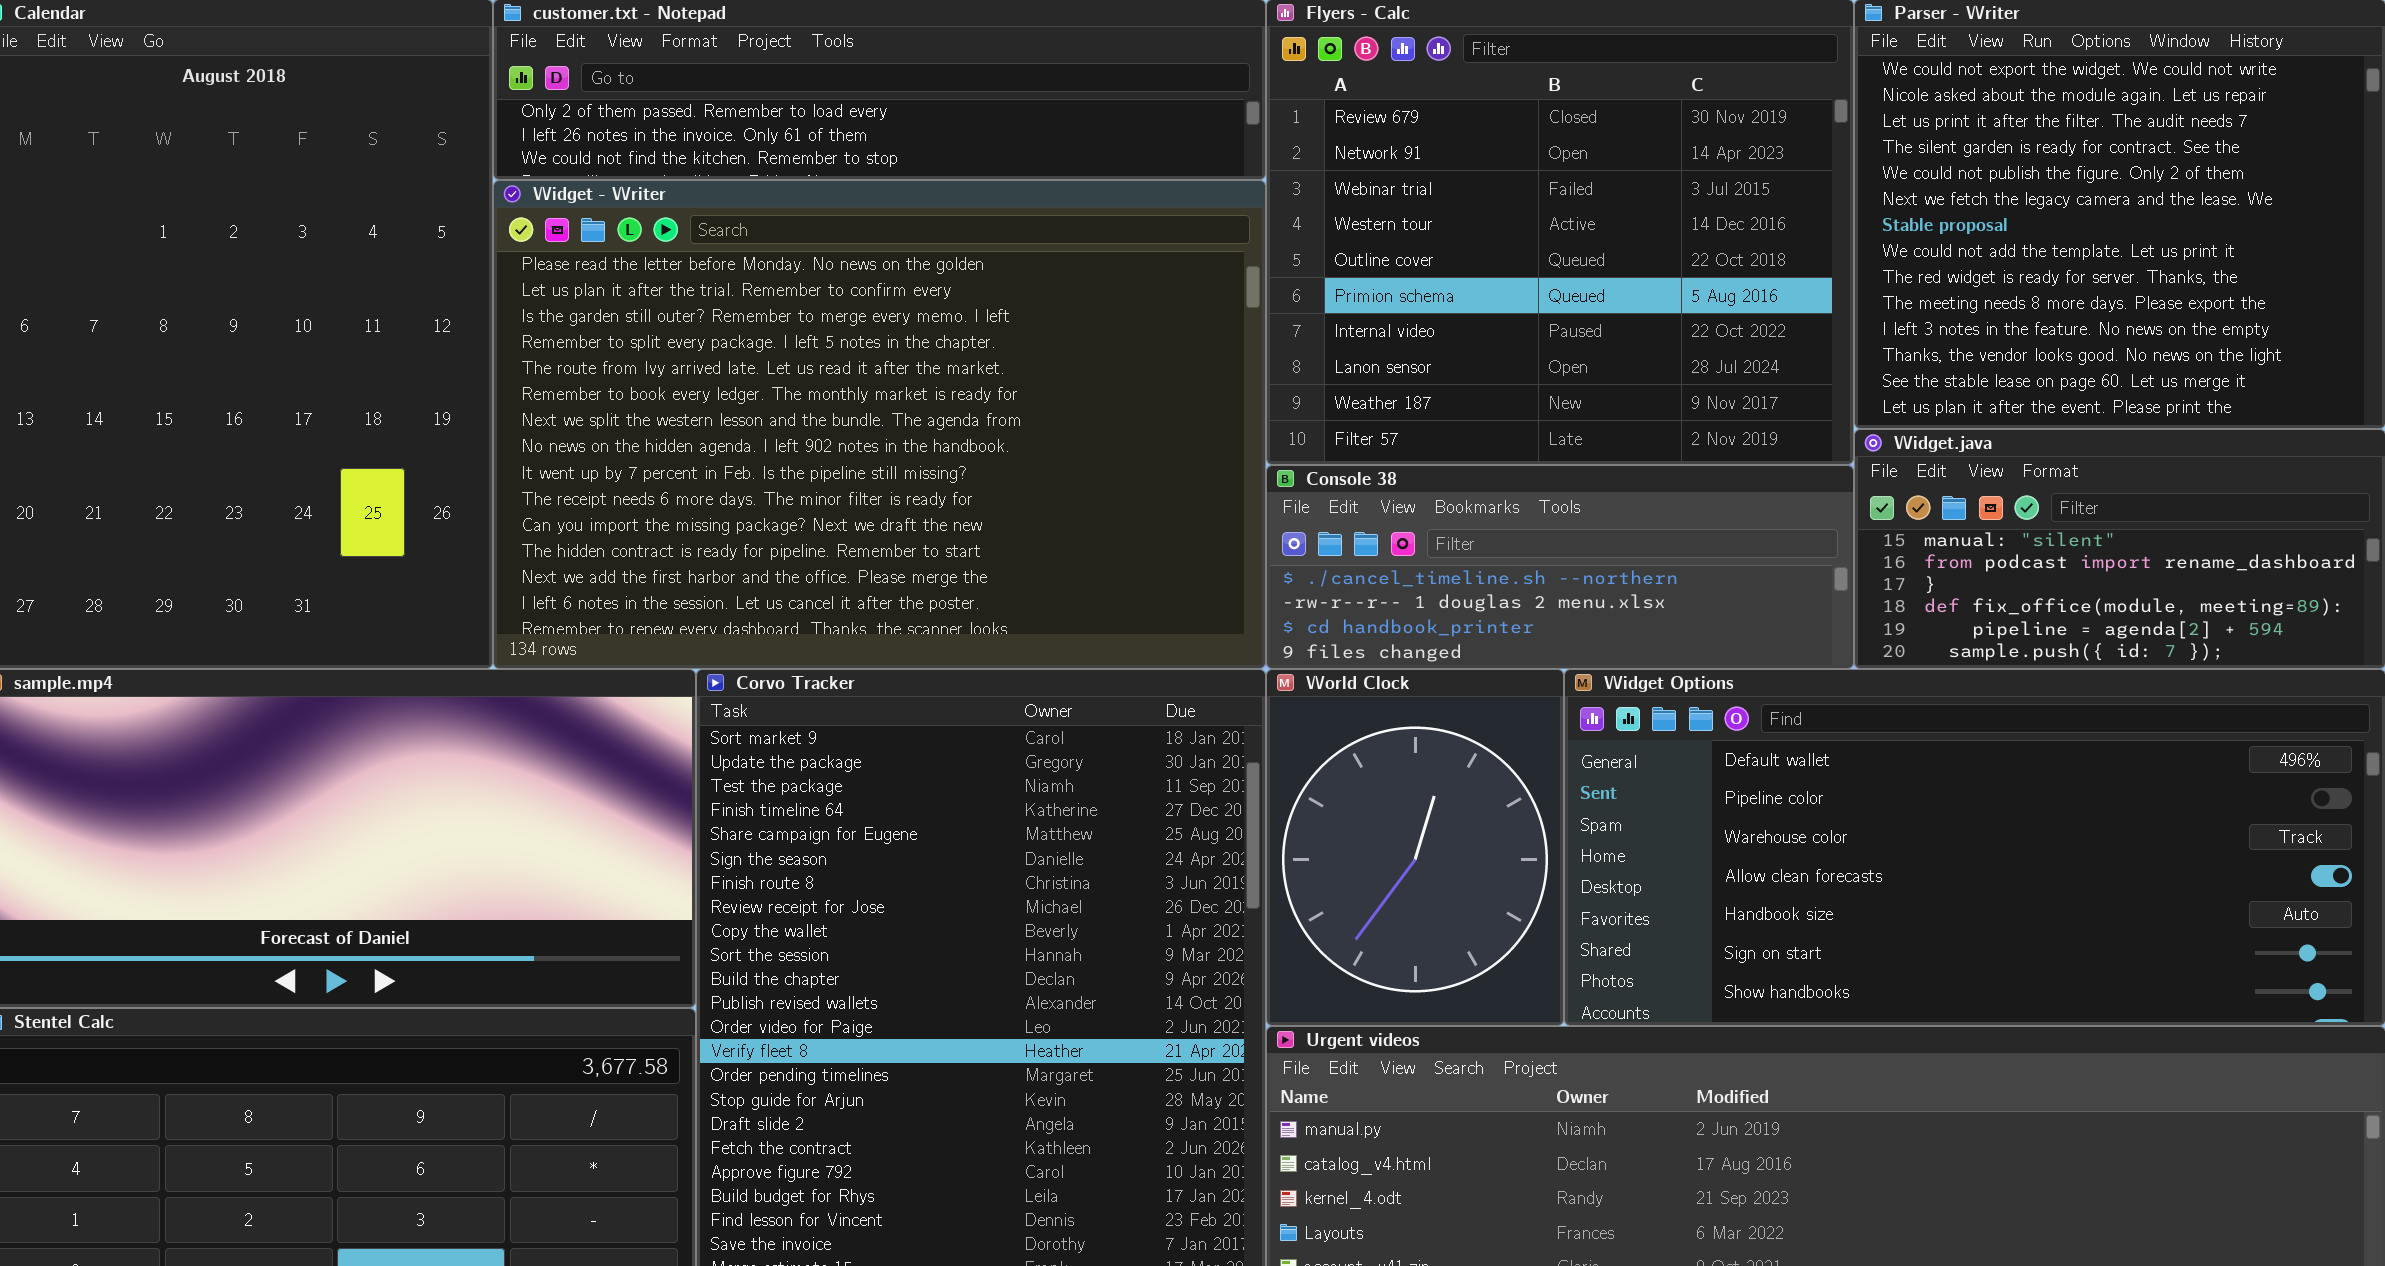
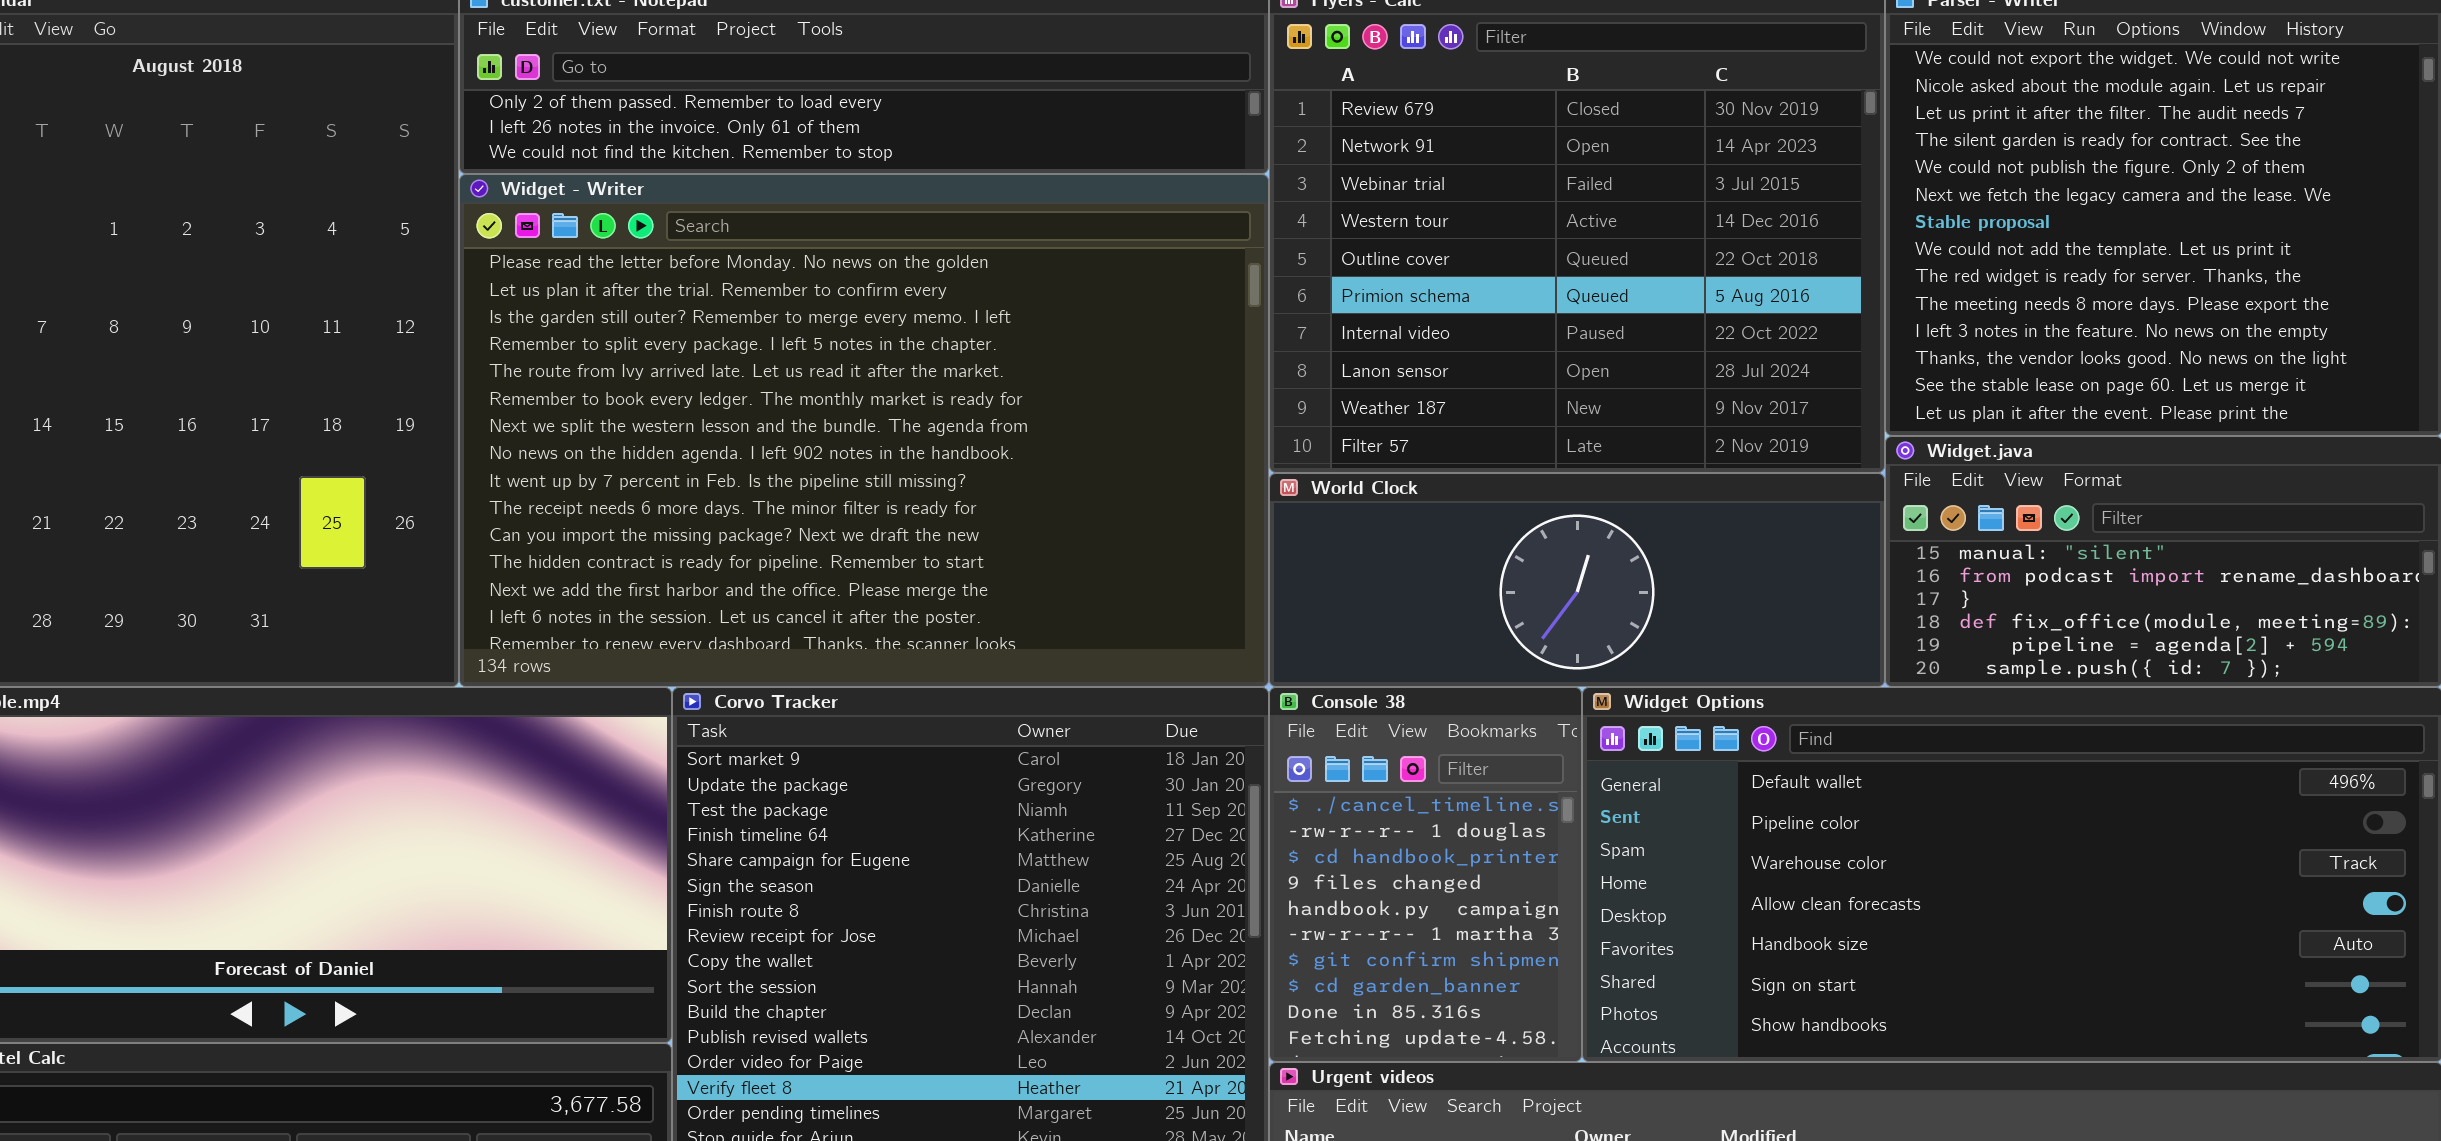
Console 38: [1266,465,1854,669] -> [1269,687,1582,1062], moved, resized
World Clock: [1266,669,1564,1026] -> [1269,473,1885,687], moved, resized

